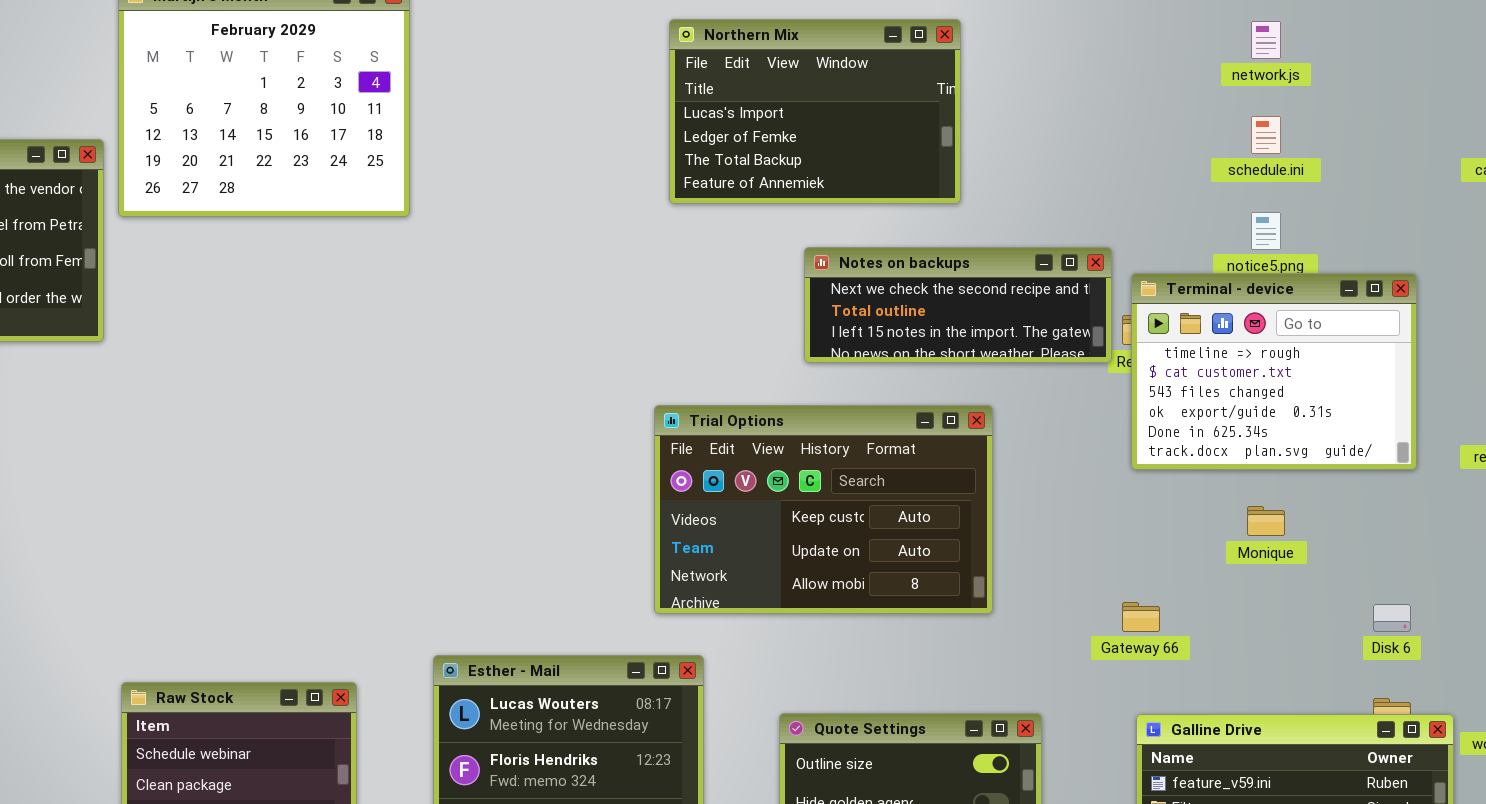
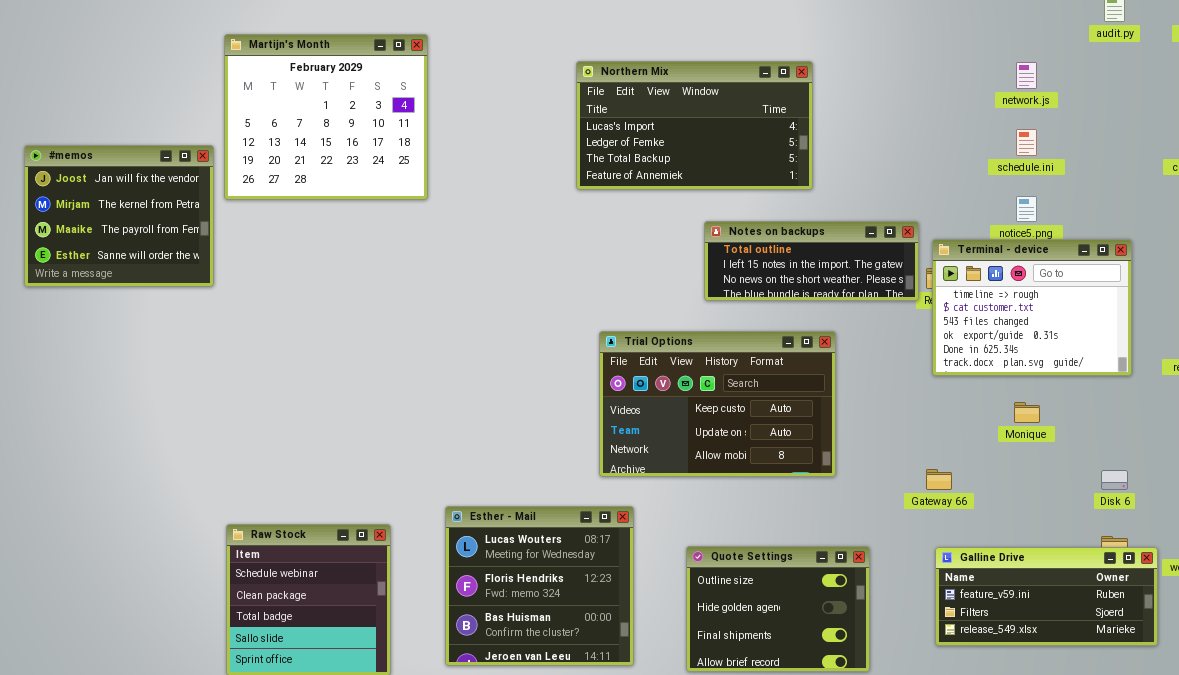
Northern Mix: [669,19,961,204] -> [576,61,813,190], resized
Notes on backups: [804,247,1112,363] -> [704,221,919,301], scrolled down 1 row

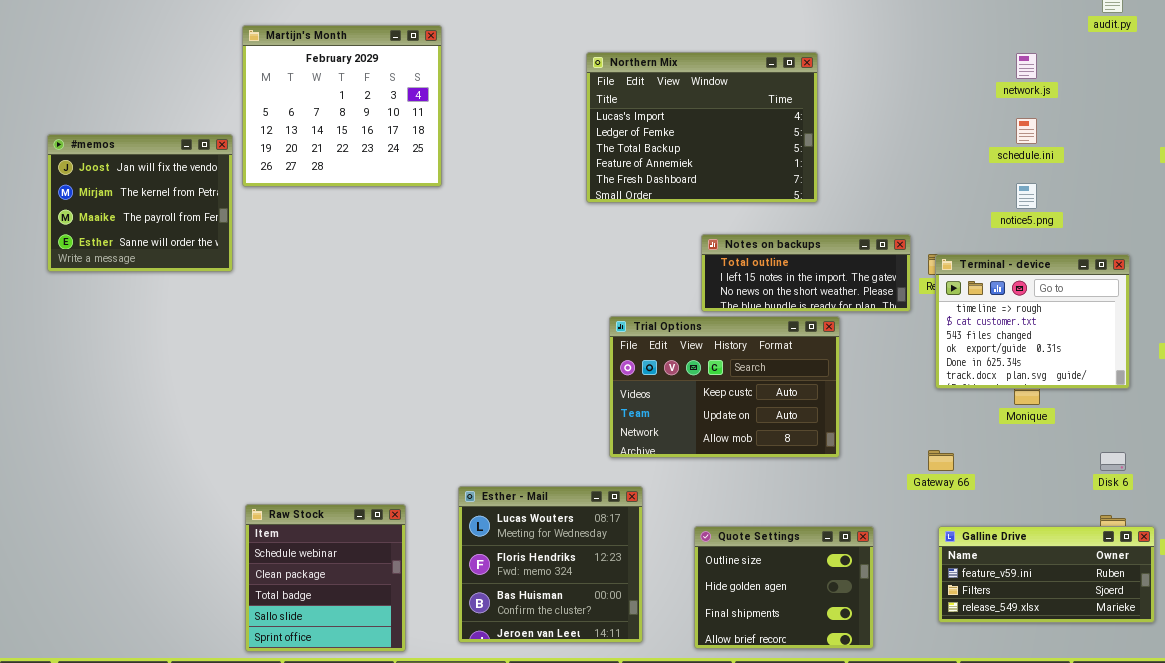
Northern Mix: [576,61,813,190] -> [586,52,818,203], resized
Notes on backups: [704,221,919,301] -> [701,234,911,312], moved
Terminal - device: [932,239,1132,376] -> [935,254,1130,389], moved

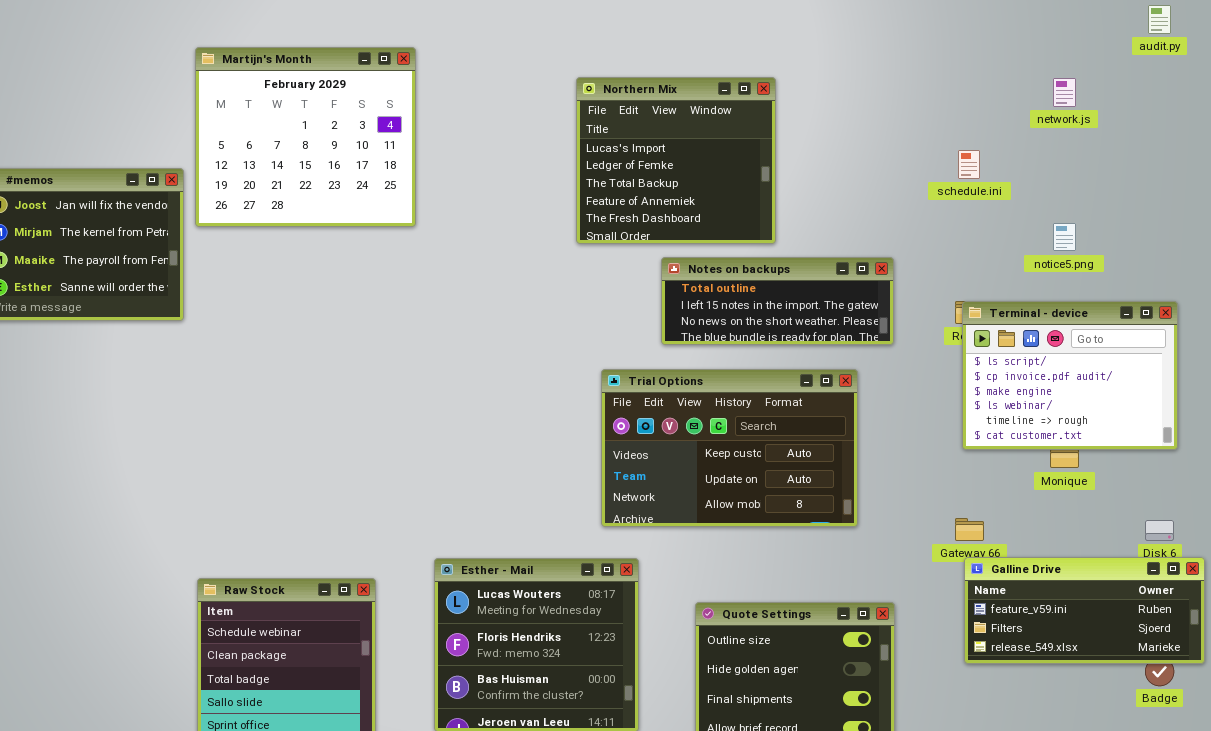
Northern Mix: [586,52,818,203] -> [576,77,776,244], resized
schedule.ini: [1016,118,1037,144] -> [958,150,980,179], moved
Notes on backups: [701,234,911,312] -> [661,257,894,345], moved
Terminal - device: [935,254,1130,389] -> [962,301,1178,450], scrolled up 4 rows
Galline Drive: [938,526,1155,623] -> [964,557,1205,664], moved

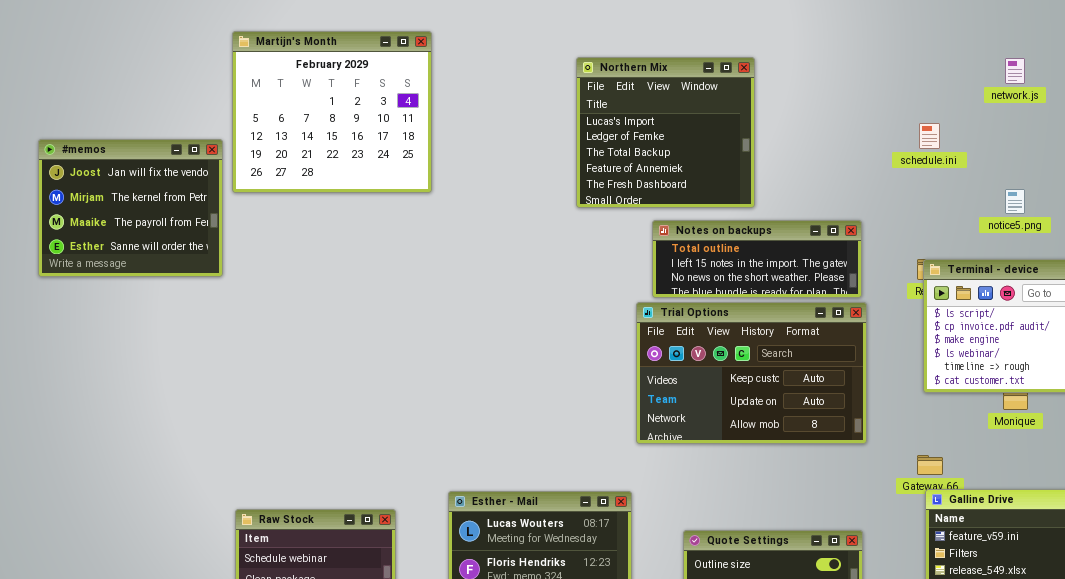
Trial Options: [601,369,858,527] -> [636,302,867,444], moved

